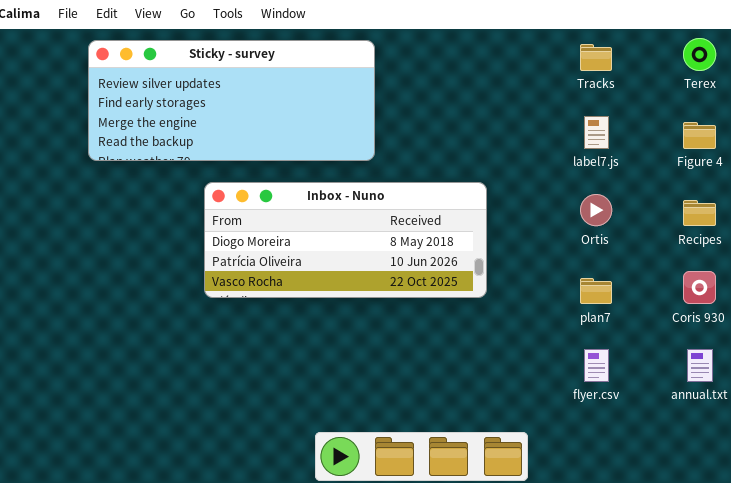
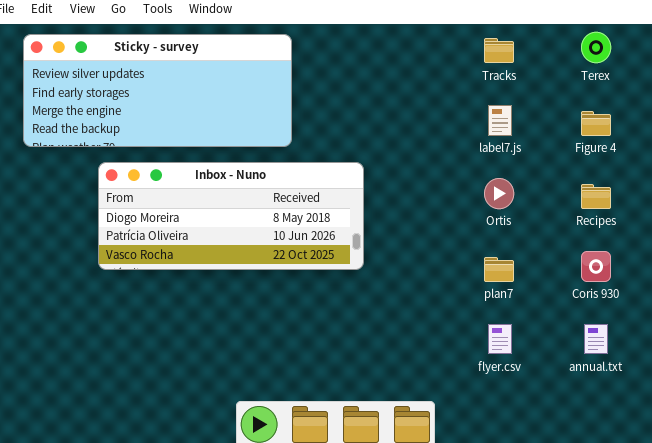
Inbox - Nuno: [204,182,487,298] -> [98,162,364,270], moved

